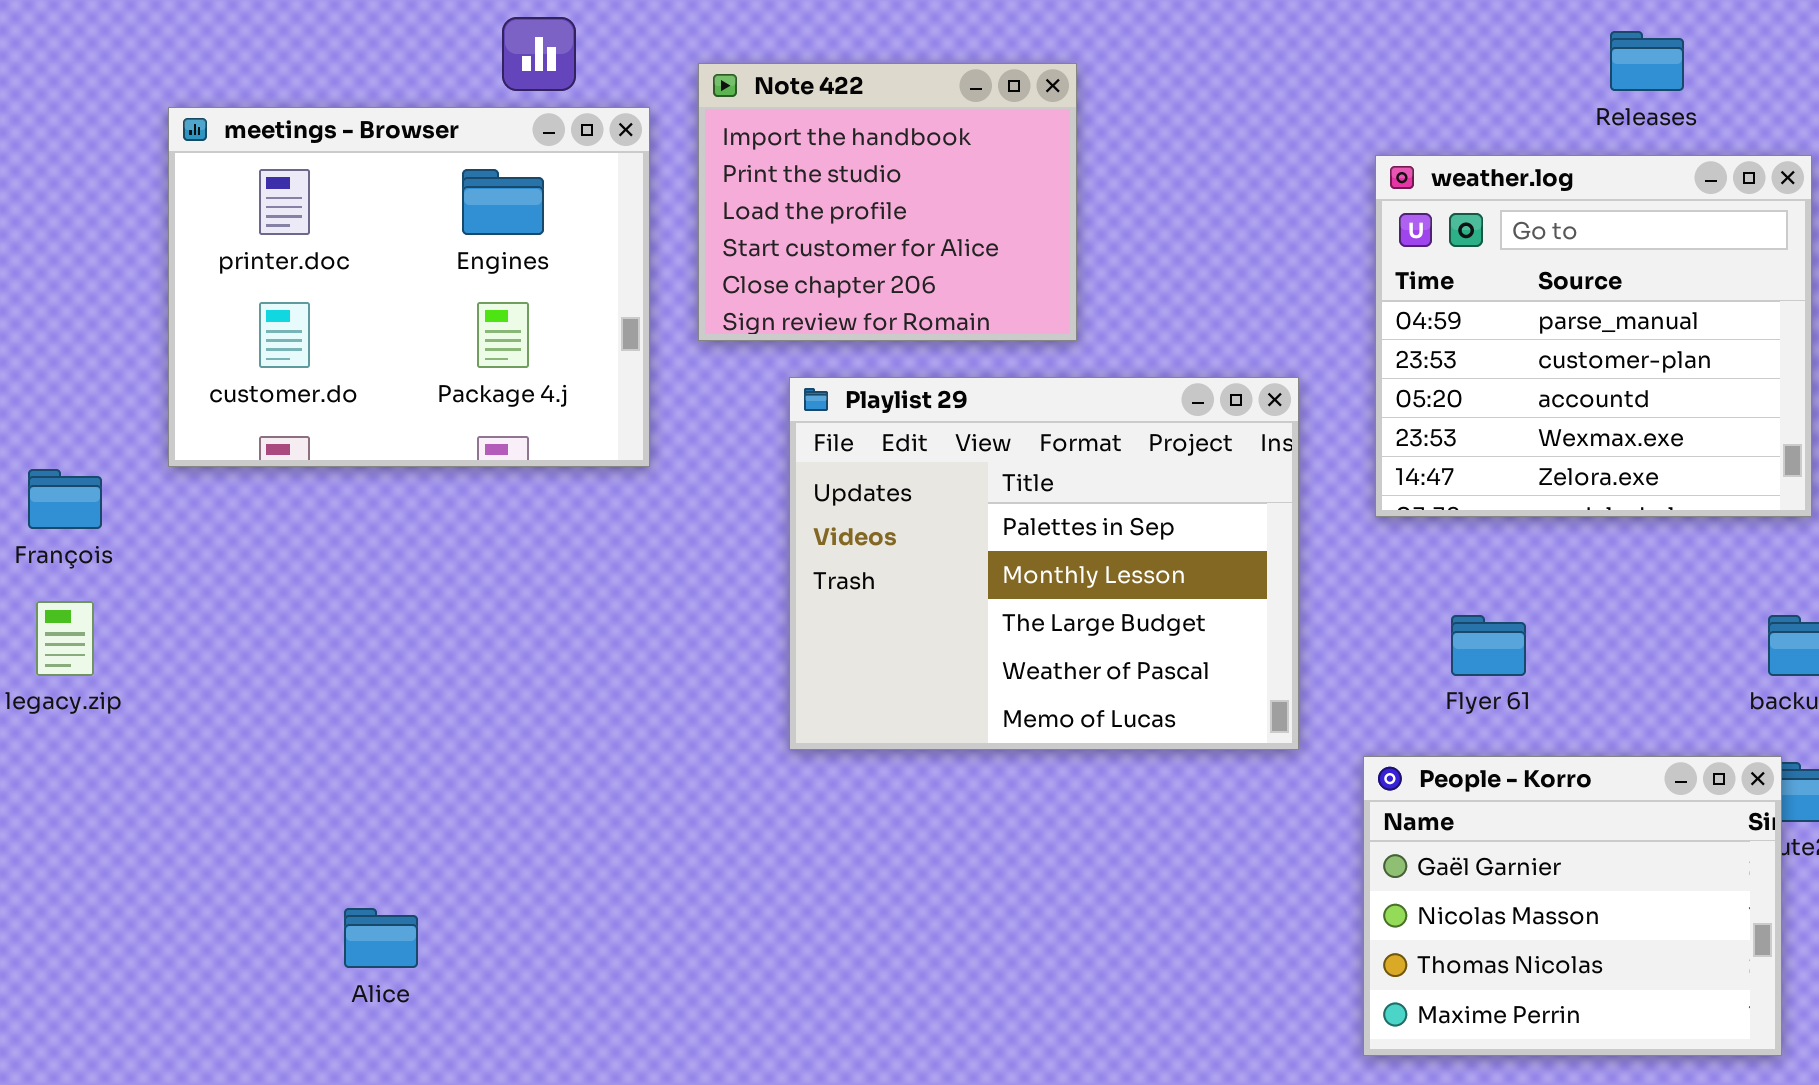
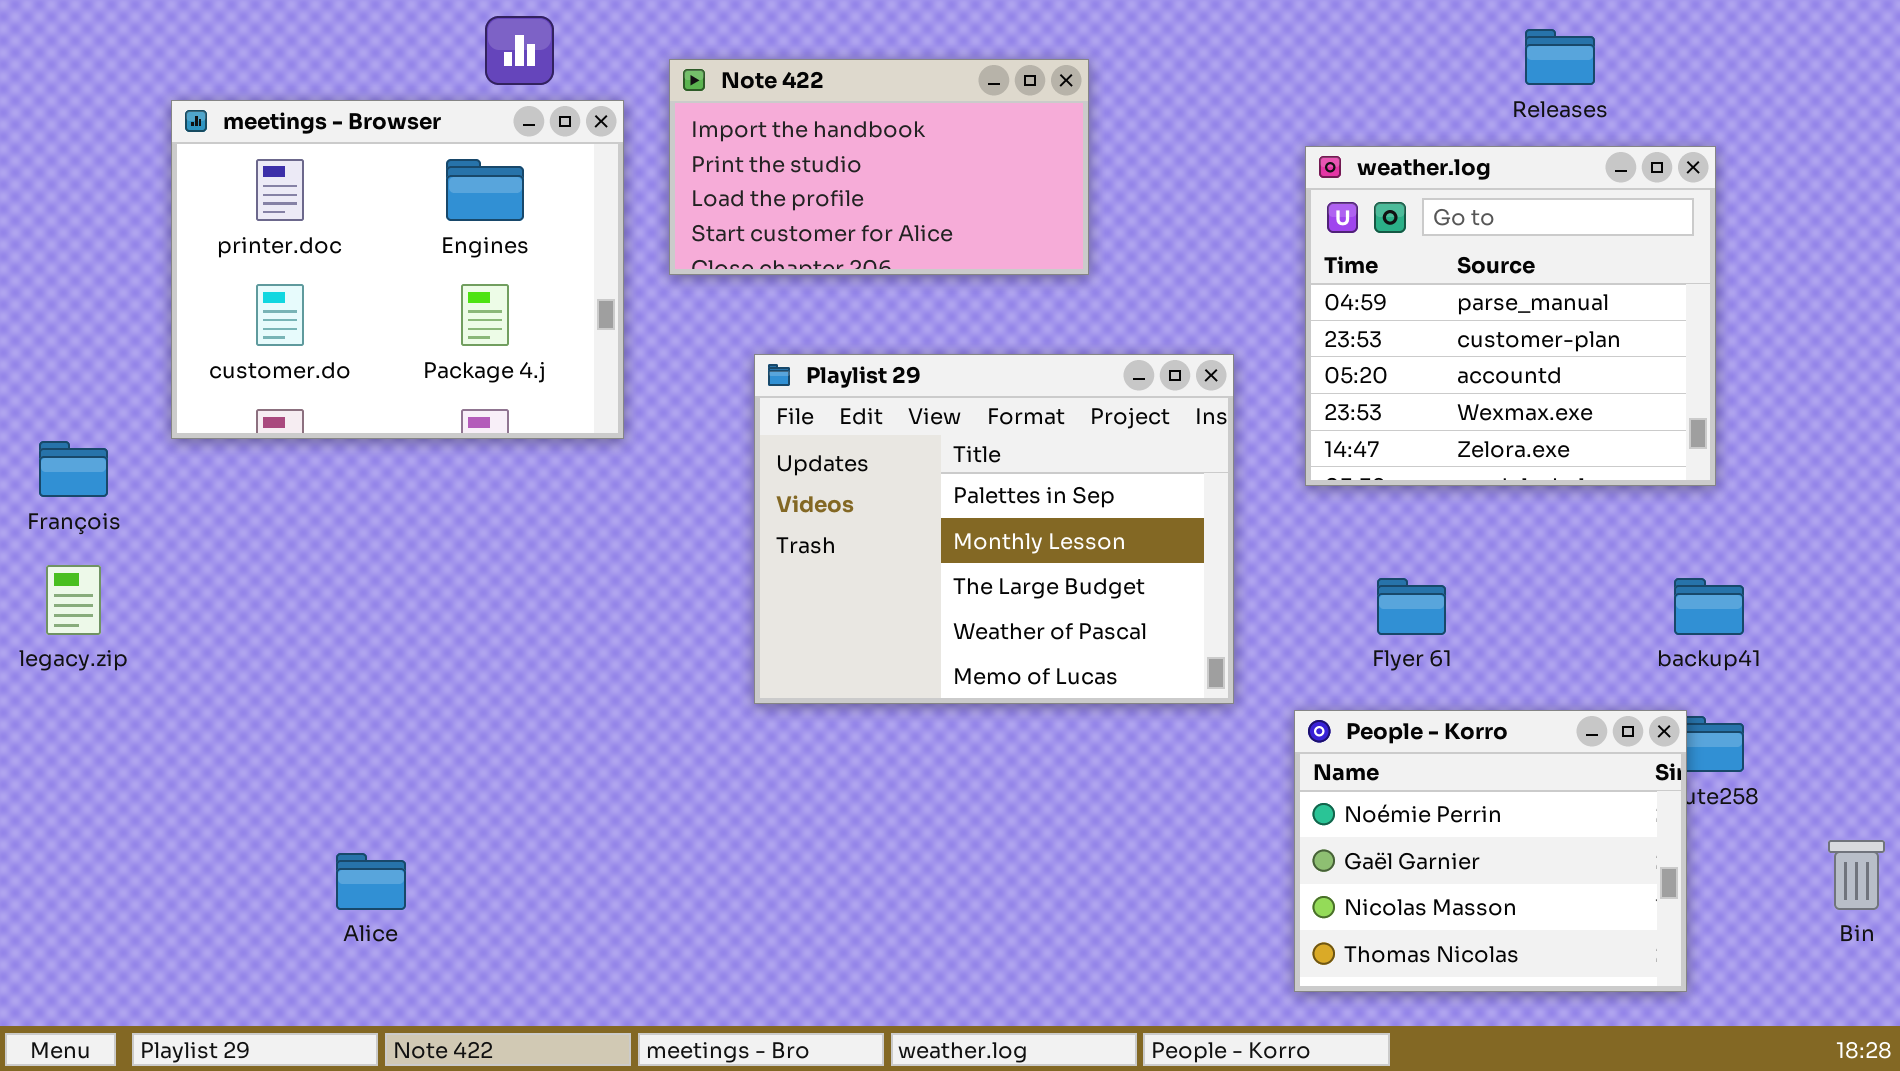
Note 422: [698,63,1077,341] -> [669,59,1089,275], resized
People - Korro: [1363,756,1782,1056] -> [1294,710,1687,992], scrolled up 1 row

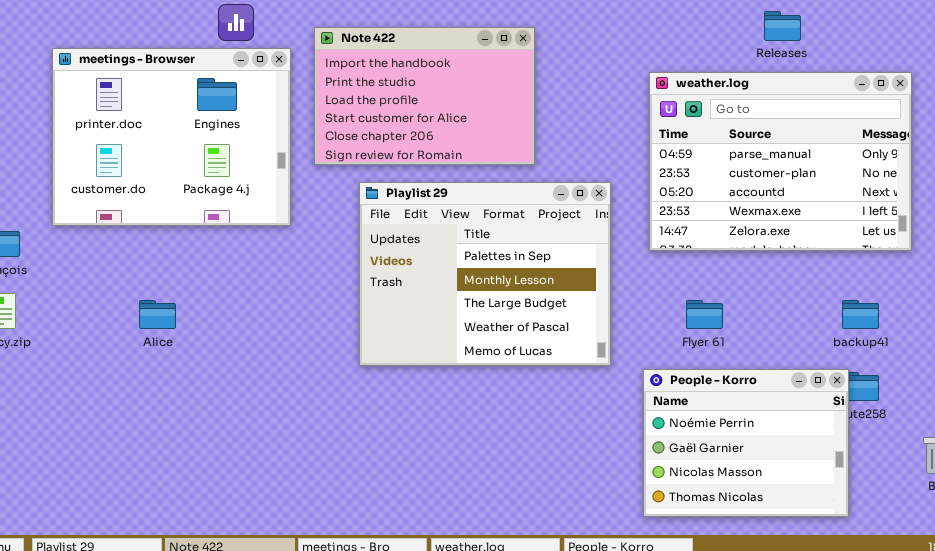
Note 422: [669,59,1089,275] -> [314,27,535,165], resized
weather.log: [1305,146,1716,486] -> [649,72,912,251], resized
Alice: [336,853,406,910] -> [139,300,176,329], moved

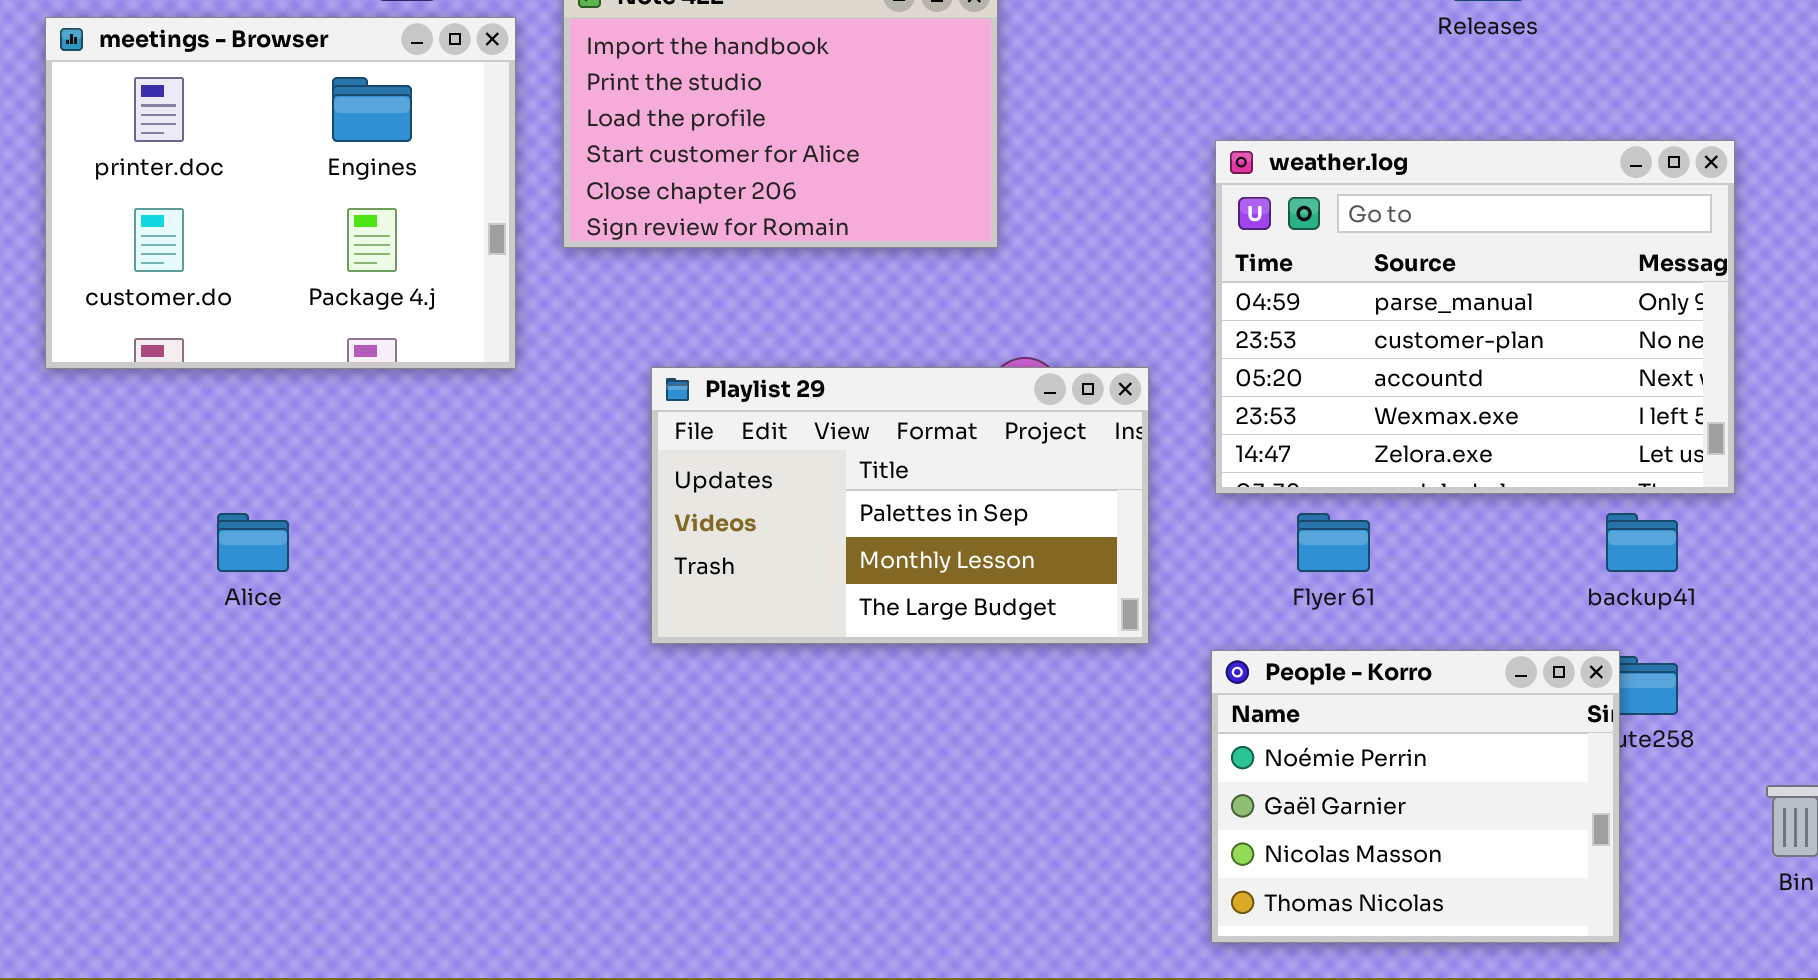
weather.log: [649,72,912,251] -> [1215,140,1735,494], moved
Playlist 29: [359,182,611,366] -> [651,367,1149,644], resized

